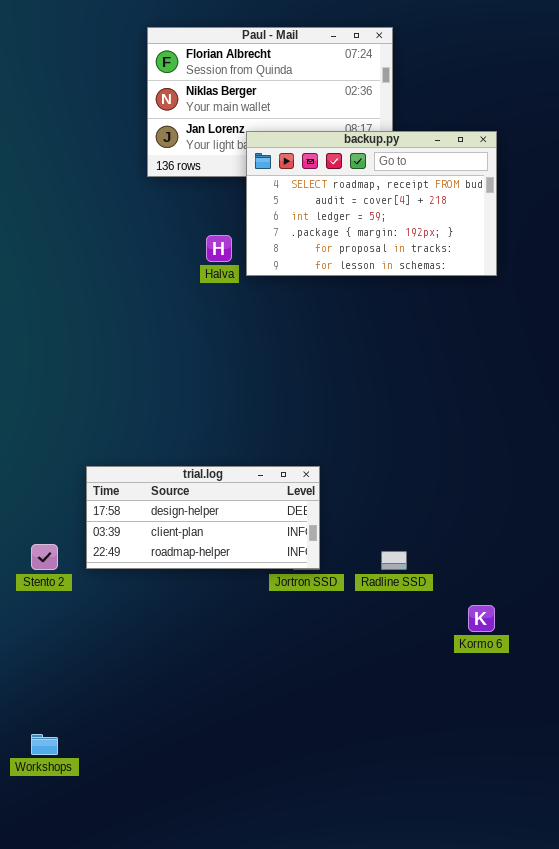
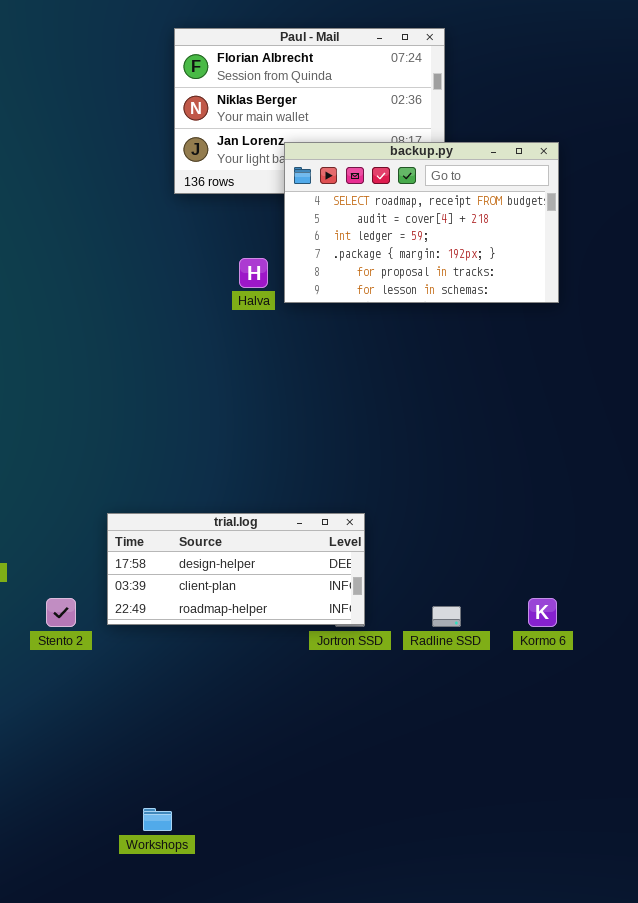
Kormo 6: [468,605,495,632] -> [528,598,557,627], moved
Workshops: [31,734,58,755] -> [143,808,172,831], moved

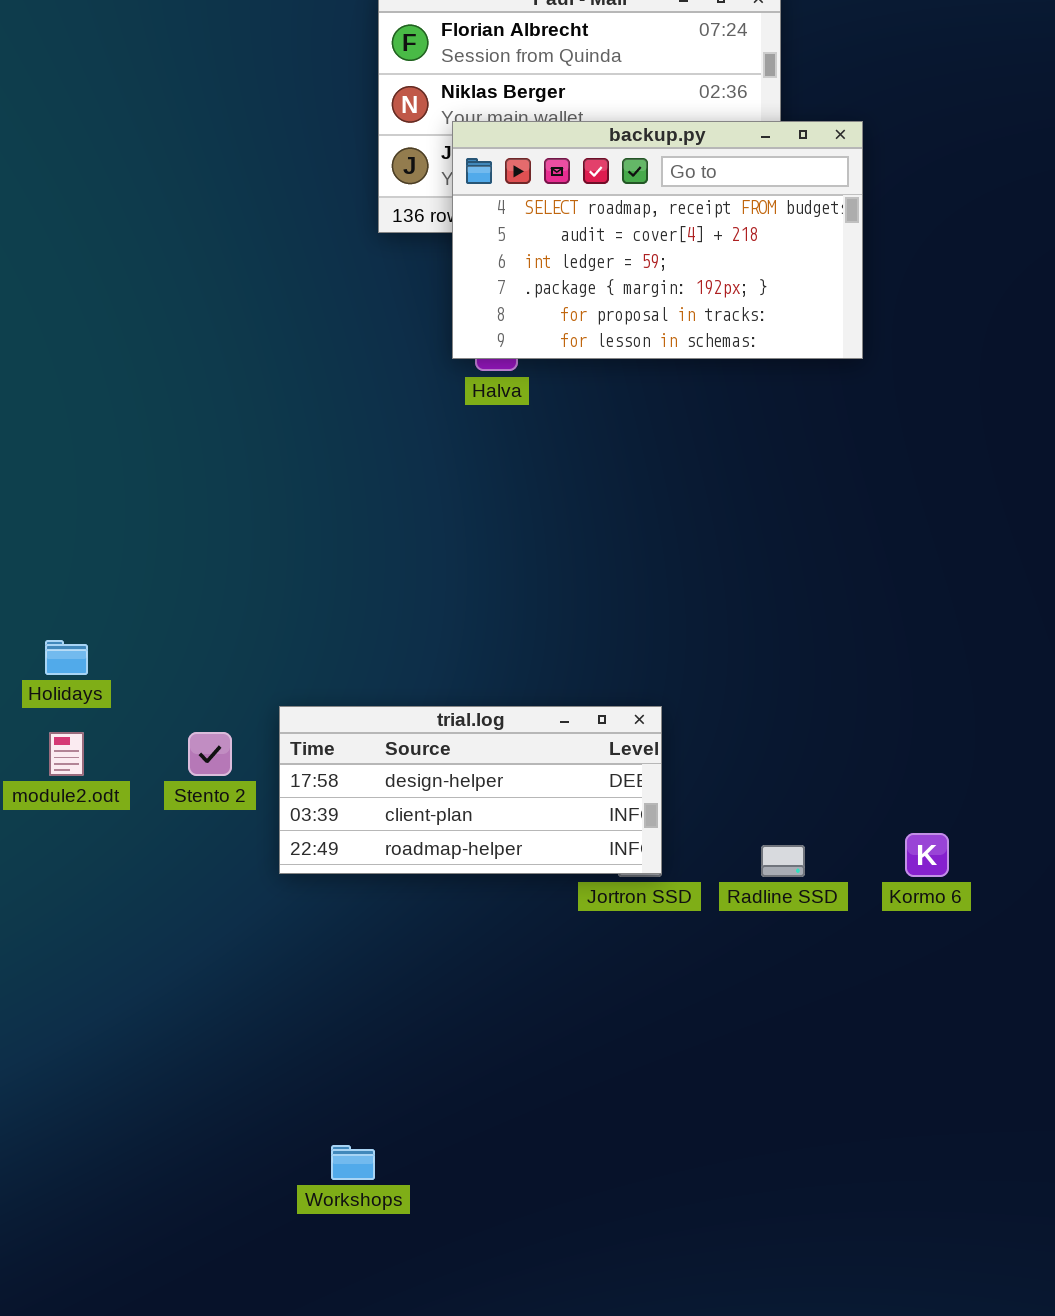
backup.py: [284,142,559,303] -> [452,121,863,359], moved
Stento 2: [46,598,76,627] -> [188,732,232,776], moved

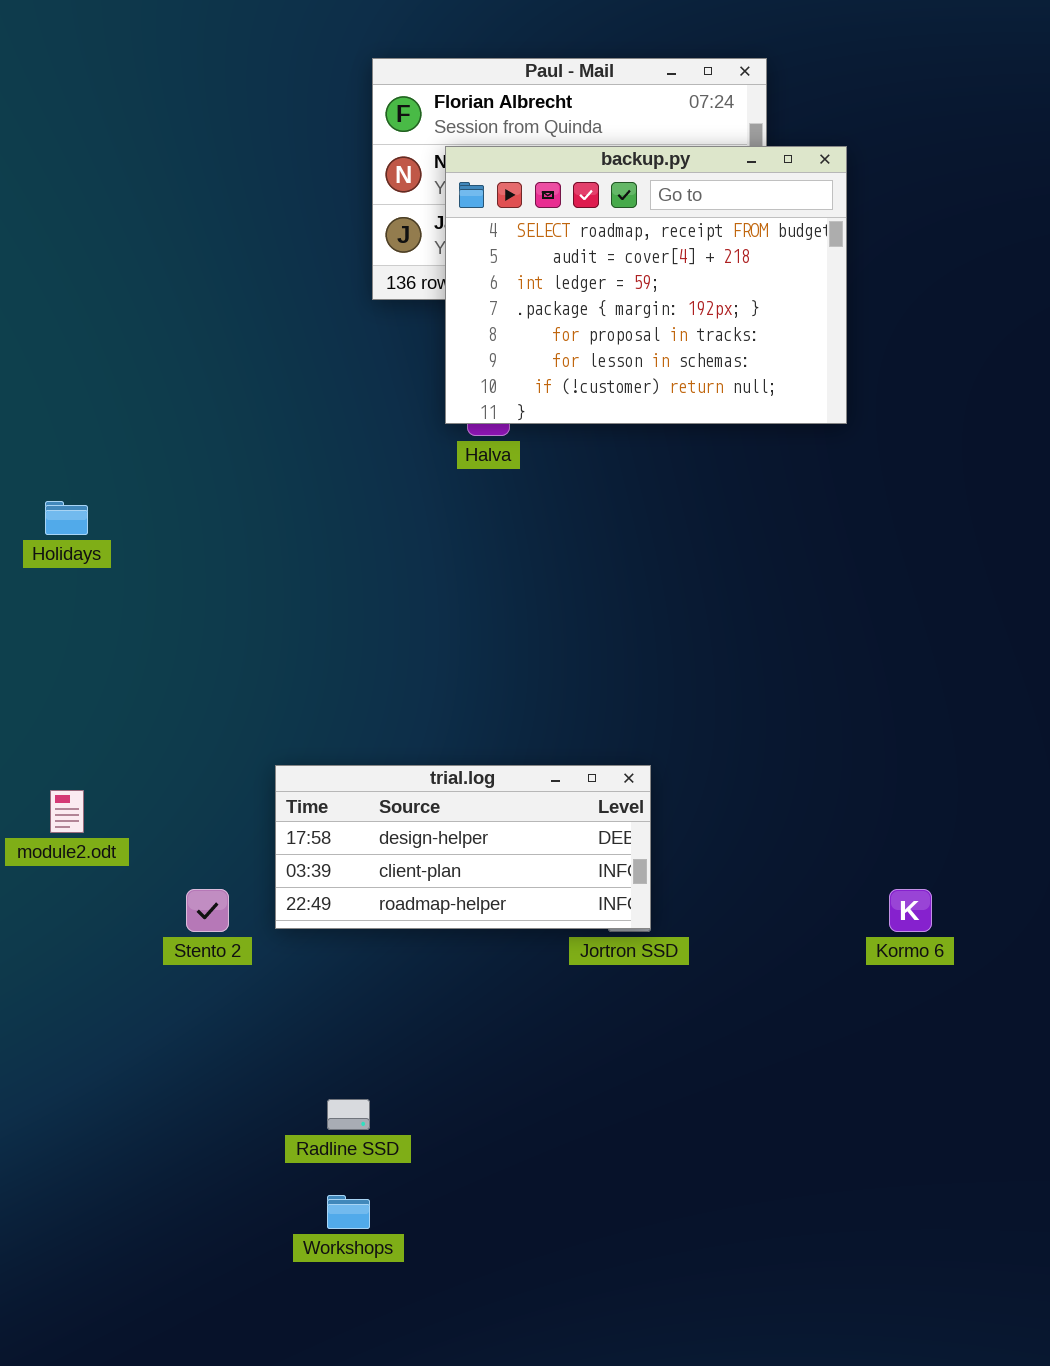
backup.py: [452,121,863,359] -> [445,146,847,424], resized
Holidays: [45,640,88,675] -> [45,501,88,535], moved
Stento 2: [188,732,232,776] -> [186,889,229,932], moved
Radline SSD: [761,845,805,877] -> [327,1099,370,1130], moved

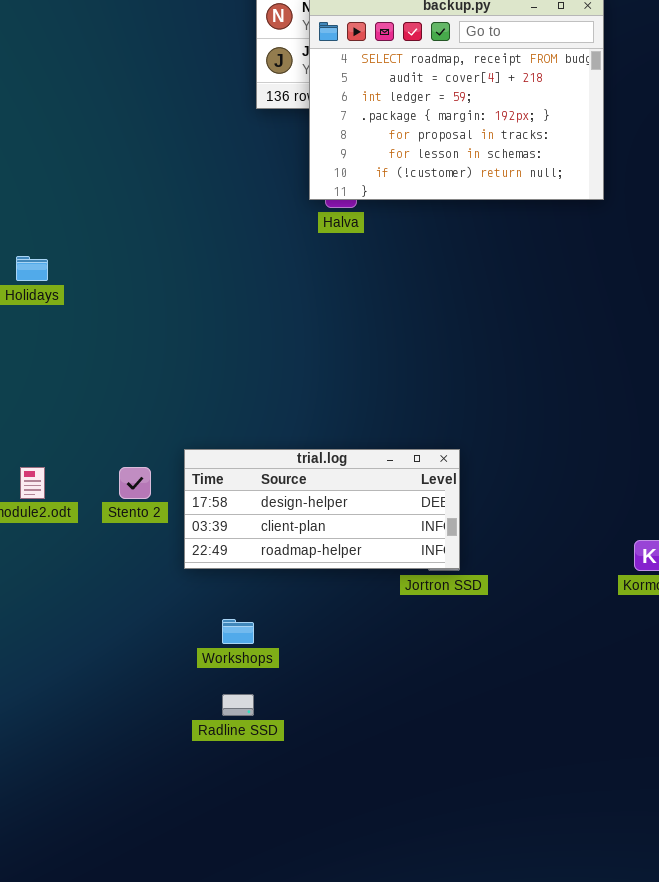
Stento 2: [186,889,229,932] -> [119,467,151,499], moved
Workshops: [327,1195,370,1229] -> [222,619,254,644], moved

